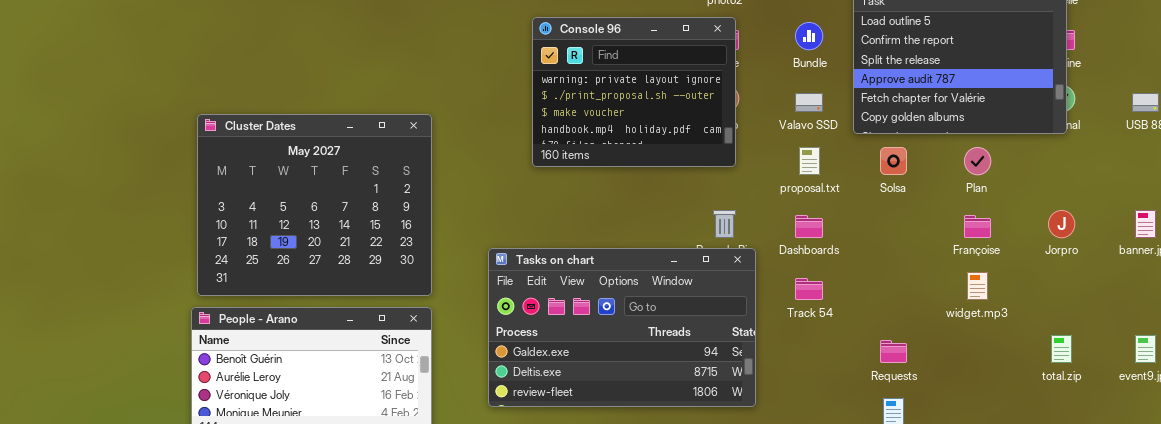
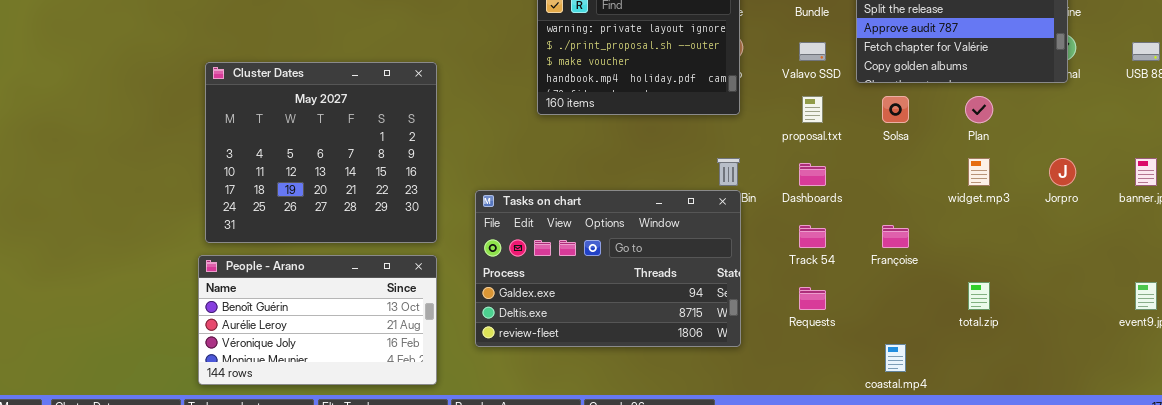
Françoise: [964,215,991,238] -> [882,225,909,248], moved
Tasks on chart: [488,248,756,407] -> [475,190,741,347], moved
widget.mp3: [967,272,988,300] -> [968,158,990,186], moved
total.zip: [1051,335,1072,363] -> [968,282,990,310], moved
Requests: [880,340,907,363] -> [799,287,826,310], moved

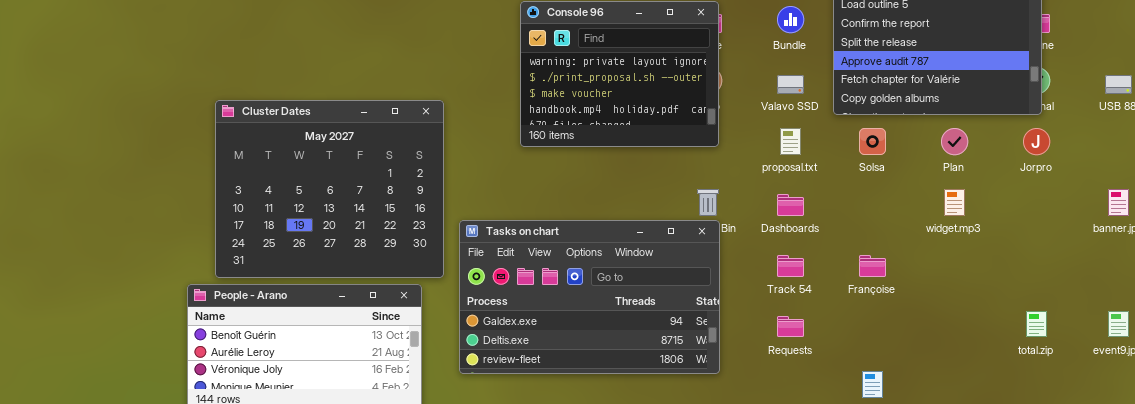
Cluster Dates: [205,62,437,243] -> [215,100,444,278], moved
Jorpro: [1049,158,1076,186] -> [1023,128,1050,155], moved
total.zip: [968,282,990,310] -> [1026,311,1047,337], moved

